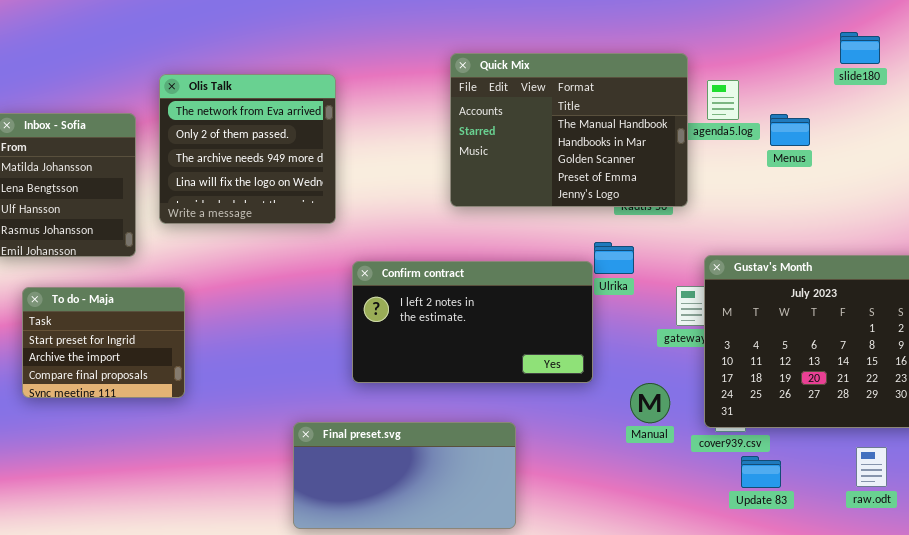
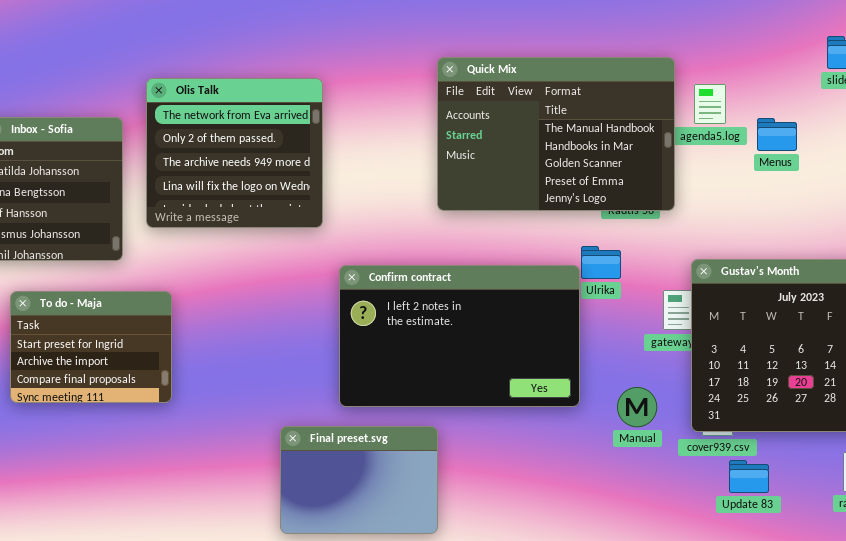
Confirm contract: [352,261,593,383] -> [339,265,580,407], resized
Final preset.svg: [293,422,516,529] -> [280,426,438,534], resized

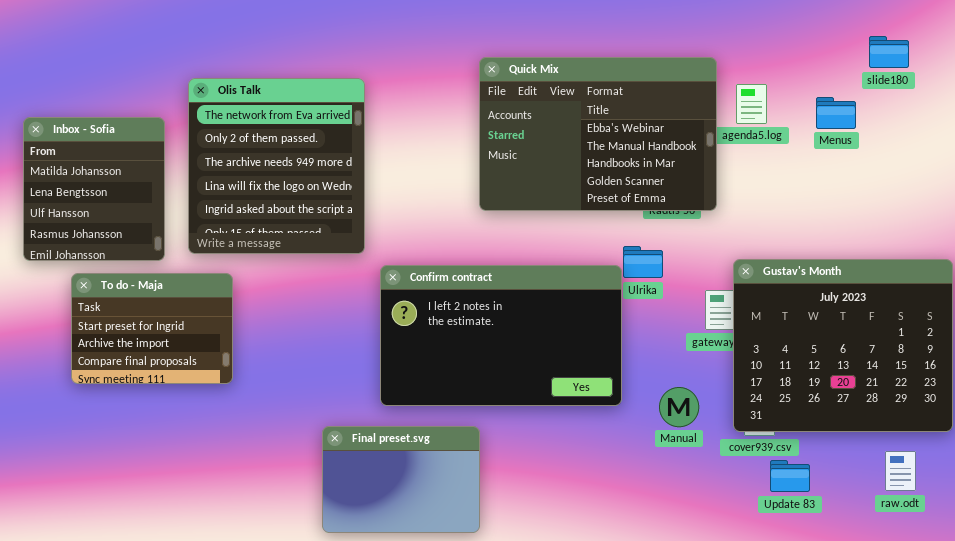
Quick Mix: [437,57,675,211] -> [479,57,717,211], scrolled up 1 row
Olis Talk: [146,78,323,228] -> [188,78,365,254], resized
Menus: [757,118,797,151] -> [816,97,856,129], moved
To do - Maja: [10,291,172,403] -> [71,273,233,384], moved

